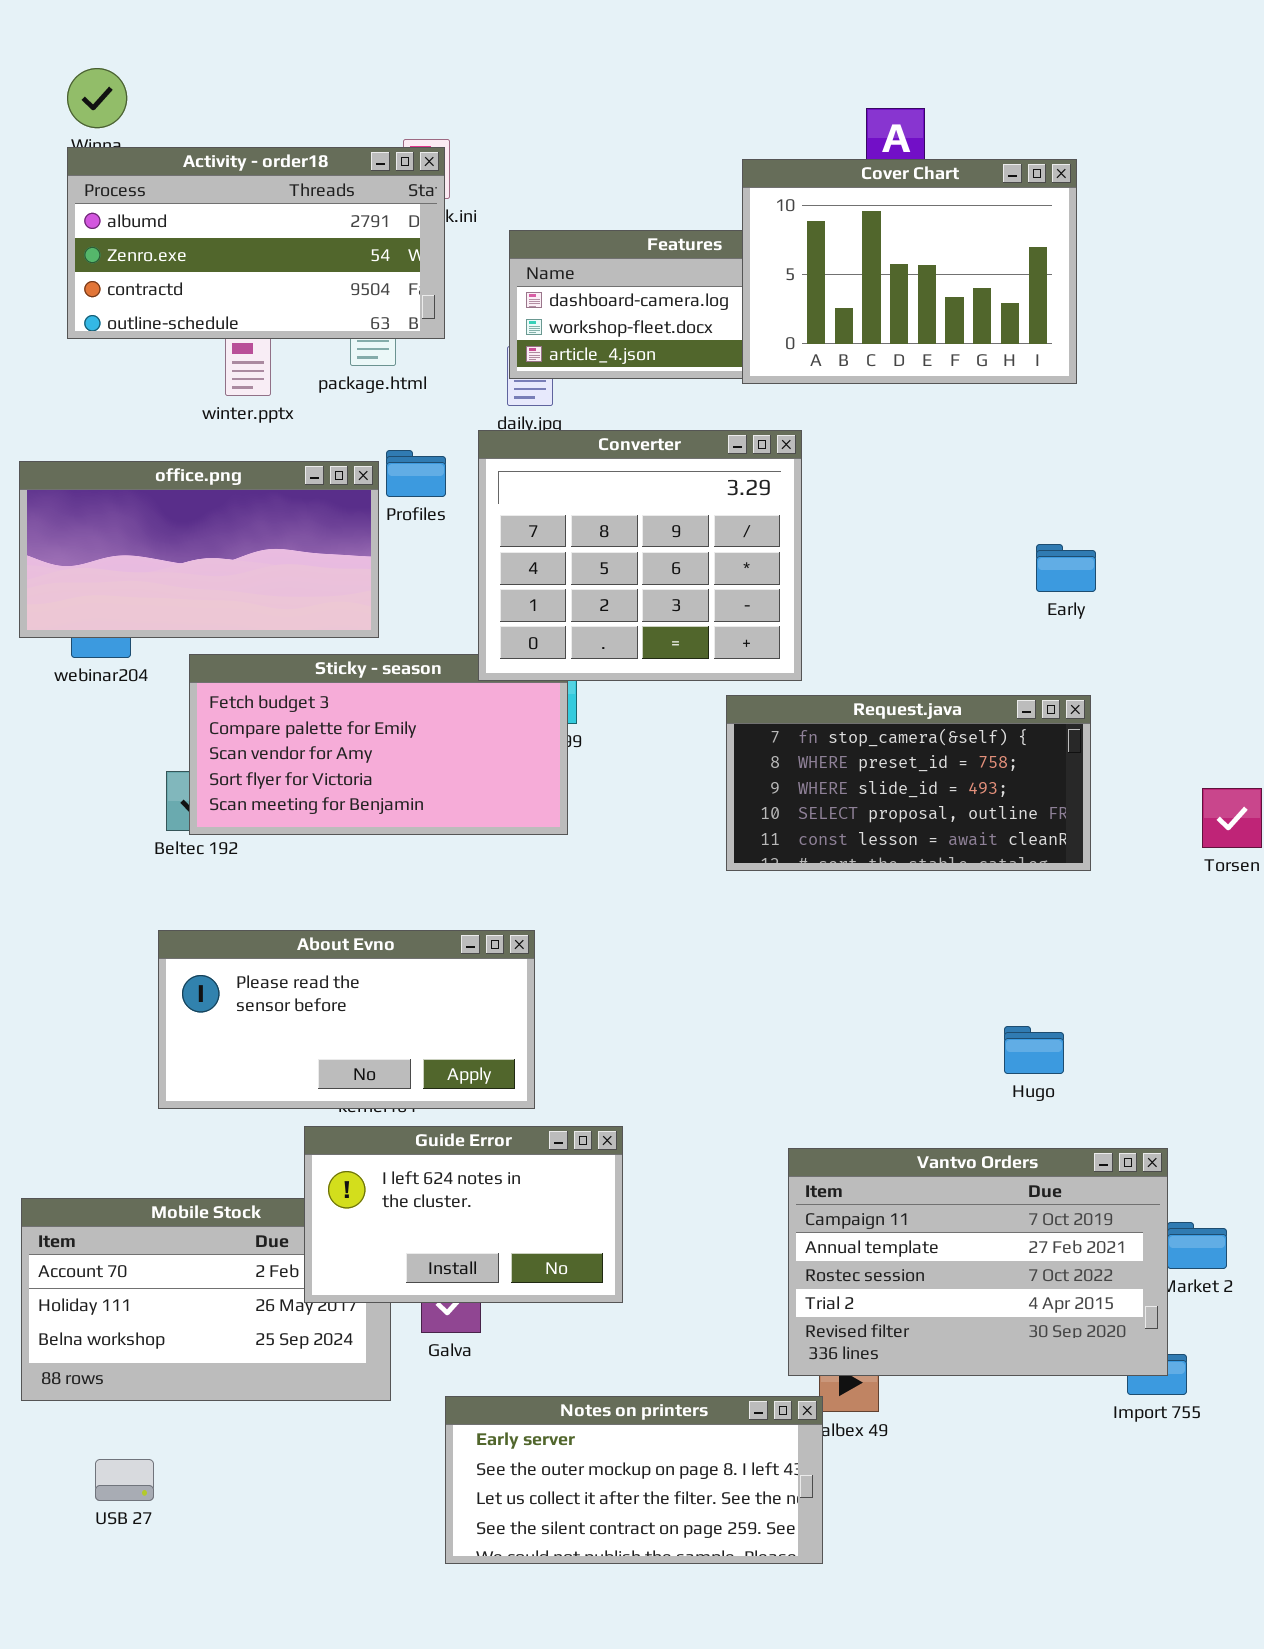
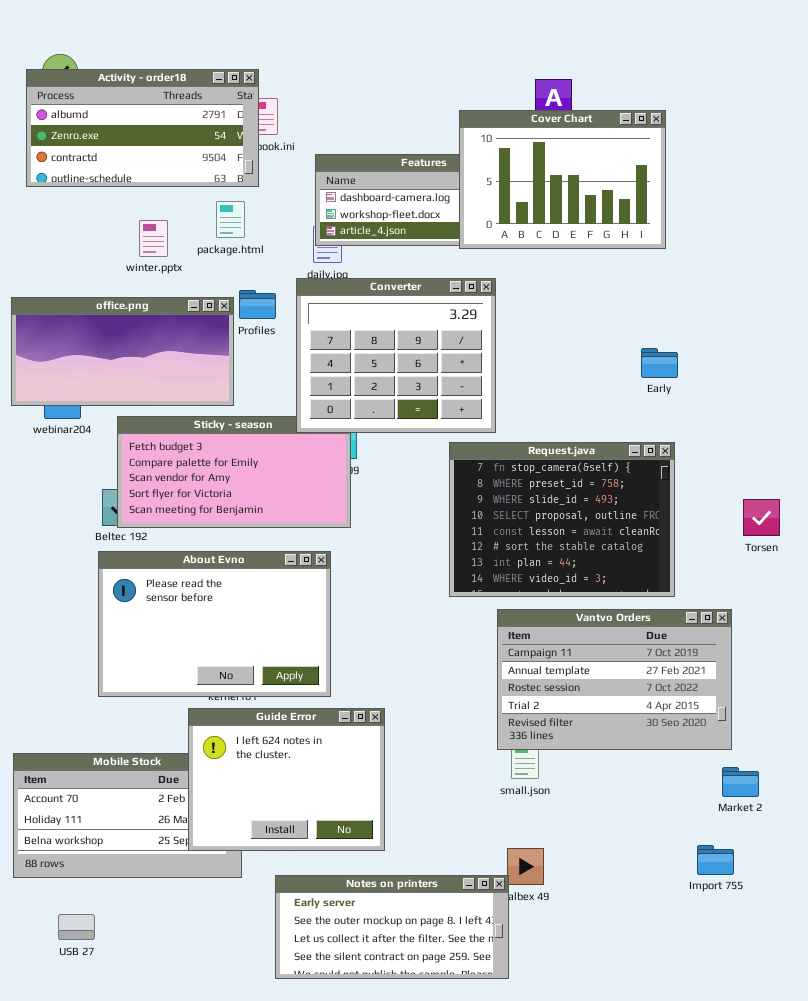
Activity - order18: [67,147,445,339] -> [26,69,259,187], moved
Request.java: [726,695,1091,871] -> [449,442,675,597], resized
About Evno: [158,930,535,1109] -> [98,551,331,697], resized
Guide Error: [304,1126,623,1303] -> [188,708,385,851], resized
Vantvo Orders: [788,1148,1168,1376] -> [497,609,732,750], moved

